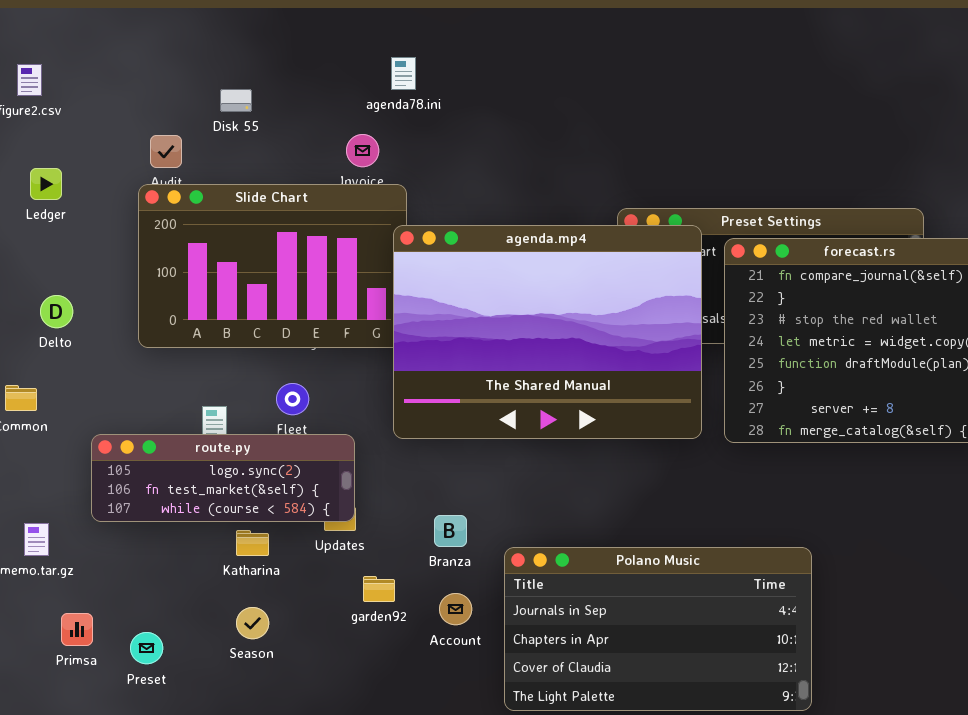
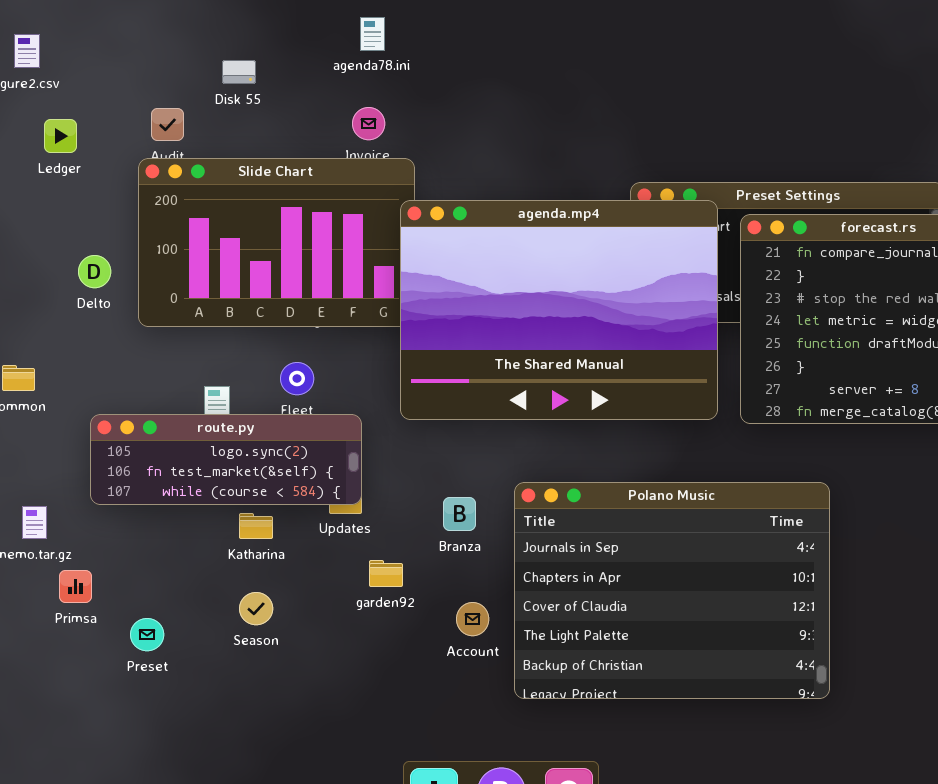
agenda78.ini: [391,57,416,90] -> [360,17,385,51], moved
Ledger: [30,168,62,200] -> [44,119,77,153], moved
Delto: [40,295,73,328] -> [78,255,111,288], moved
Polano Music: [504,547,812,711] -> [514,482,830,699], resized
Account: [439,593,472,625] -> [456,602,489,636], moved
Primsa: [61,613,93,646] -> [59,570,92,603], moved

